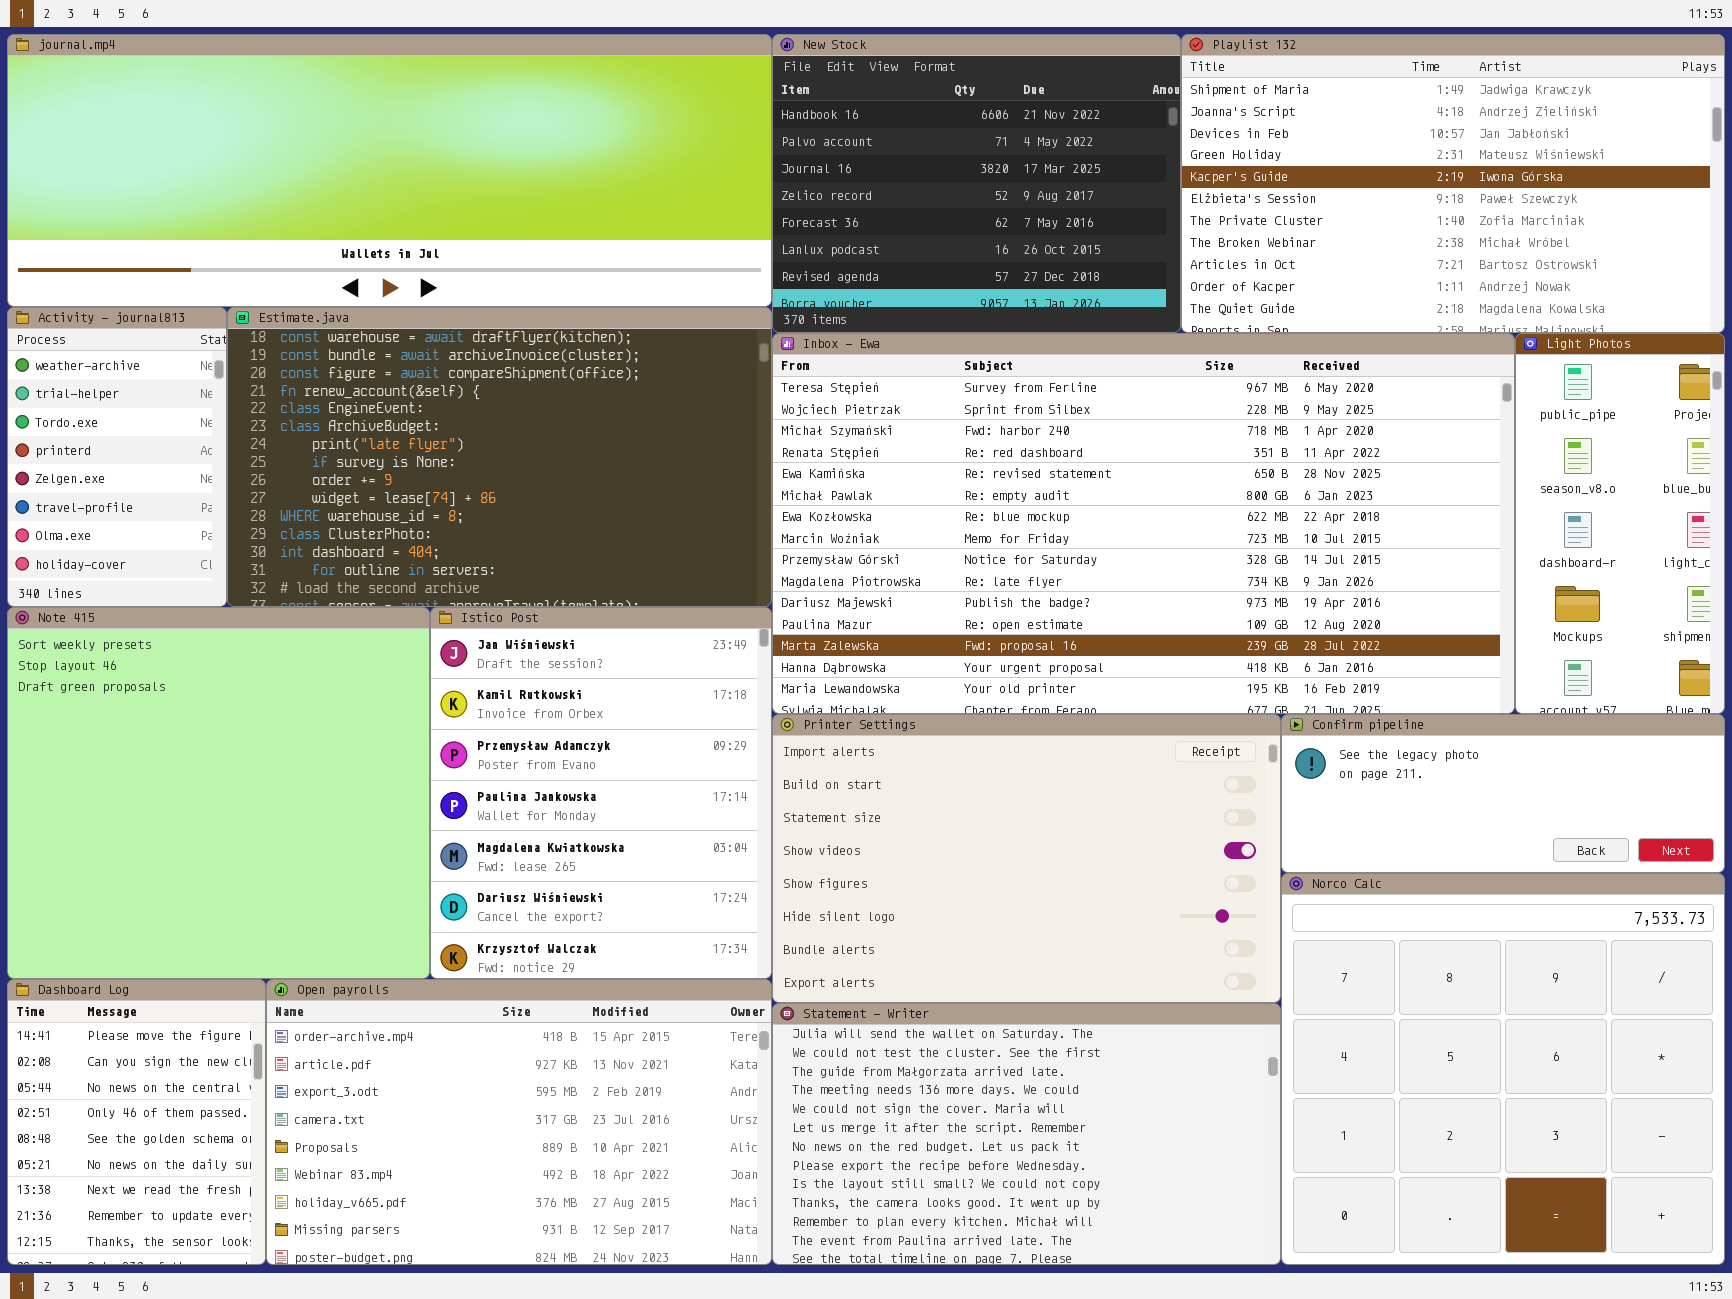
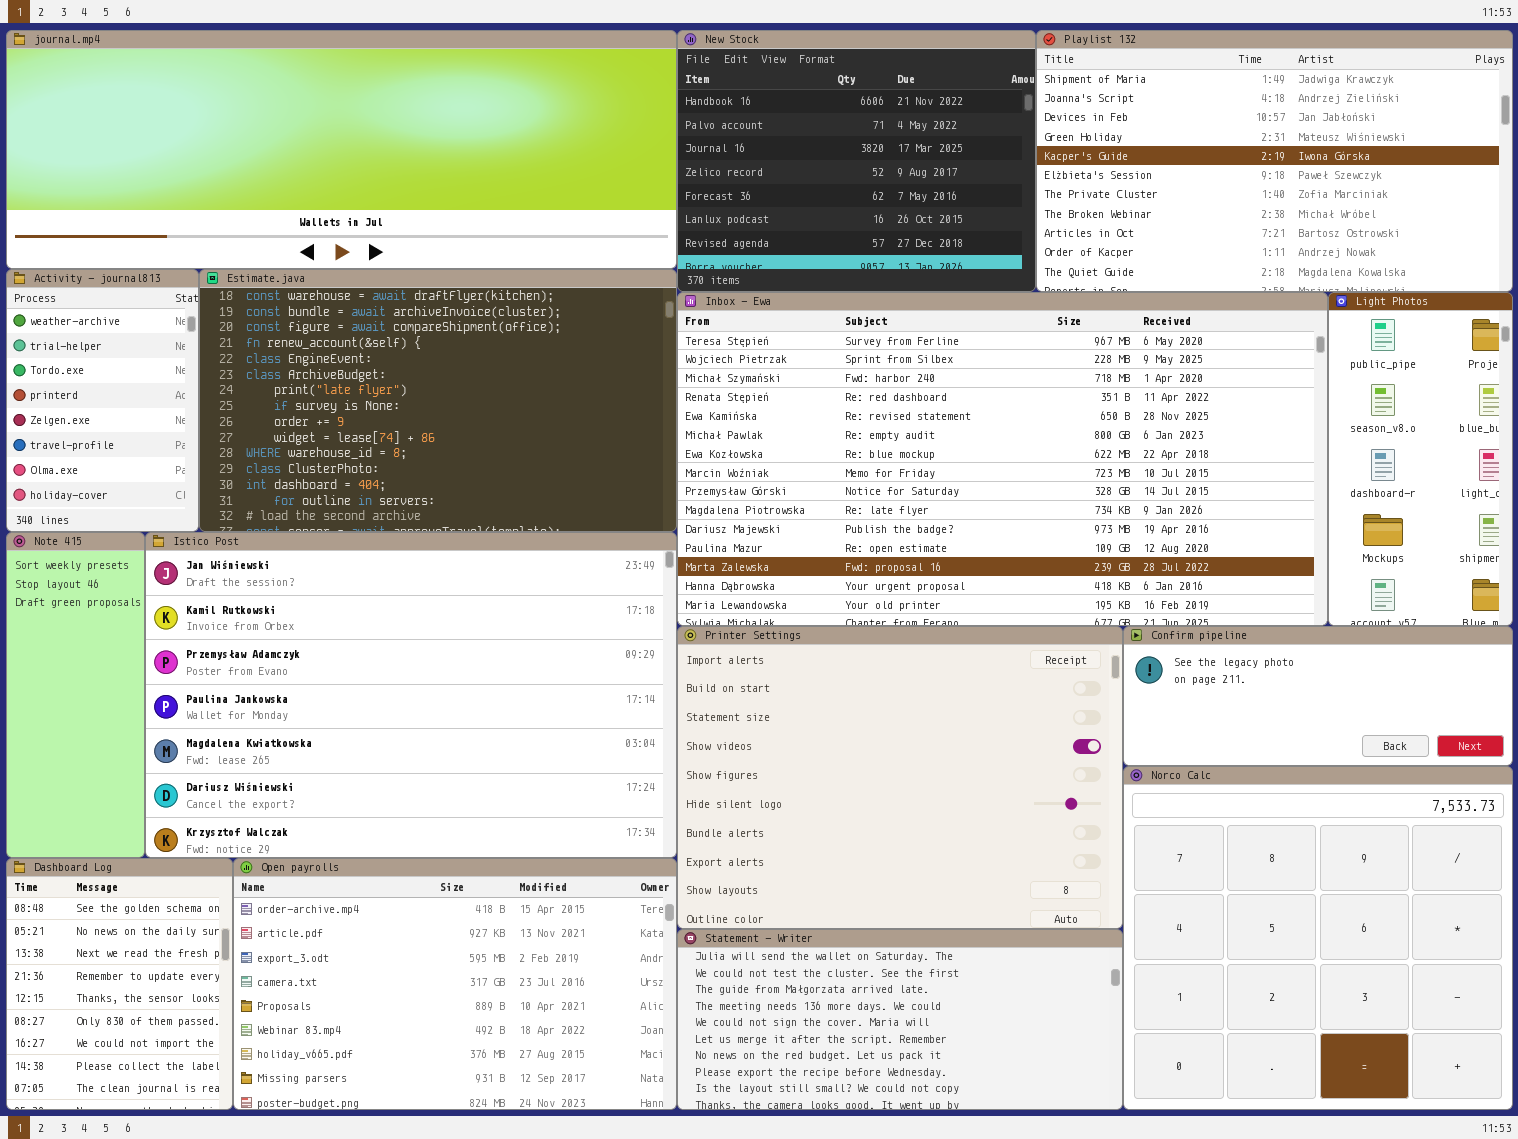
Note 415: [7,607,430,979] -> [6,532,145,858], resized
Istico Post: [430,607,772,979] -> [145,532,677,858], resized
Printer Settings: [772,714,1281,1003] -> [677,626,1123,929], resized
Dashboard Log: [7,979,266,1265] -> [6,858,233,1110], scrolled down 4 rows
Statement - Writer: [772,1003,1281,1265] -> [677,929,1123,1110], resized

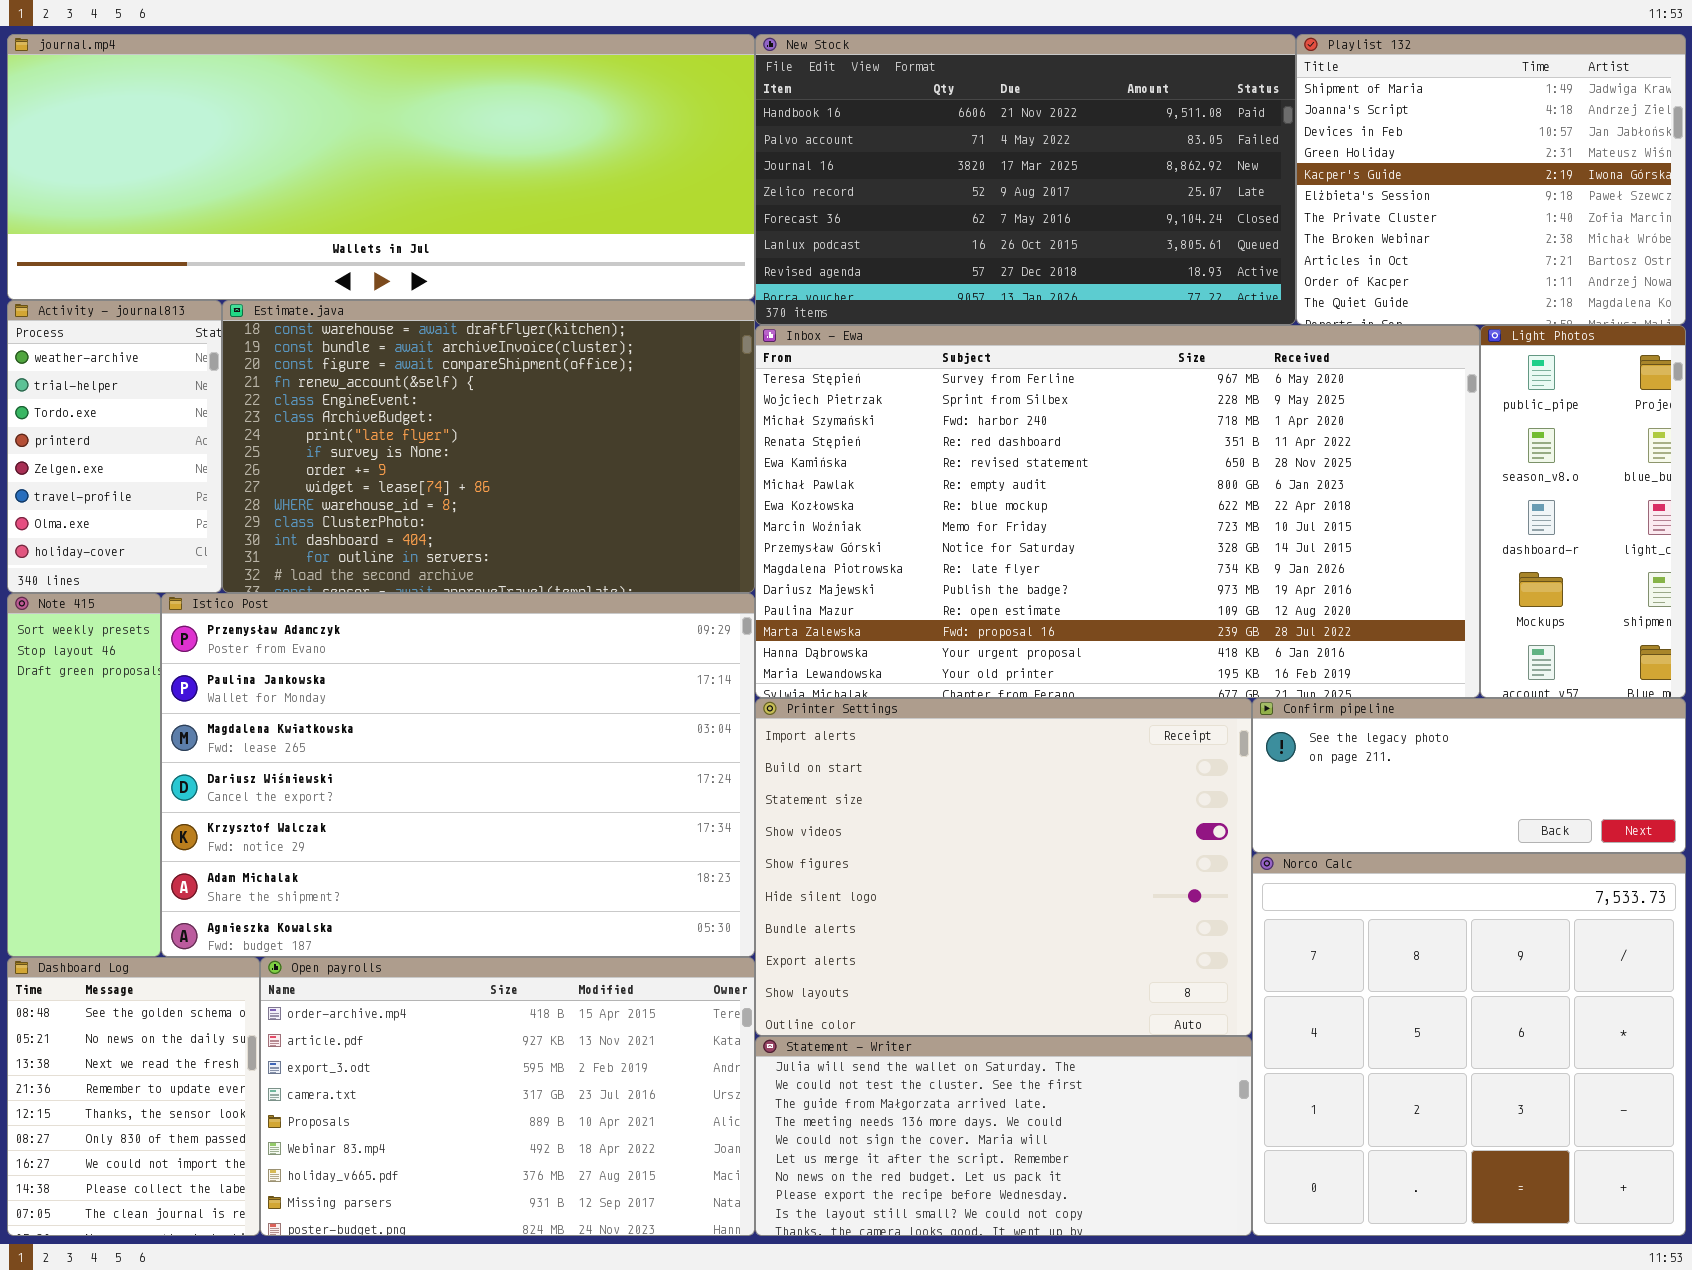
New Stock: [677,30,1036,292] -> [755,34,1296,325], resized
Playlist 132: [1036,30,1513,292] -> [1296,34,1686,325], resized
Istico Post: [145,532,677,858] -> [161,593,755,957], scrolled down 2 rows

